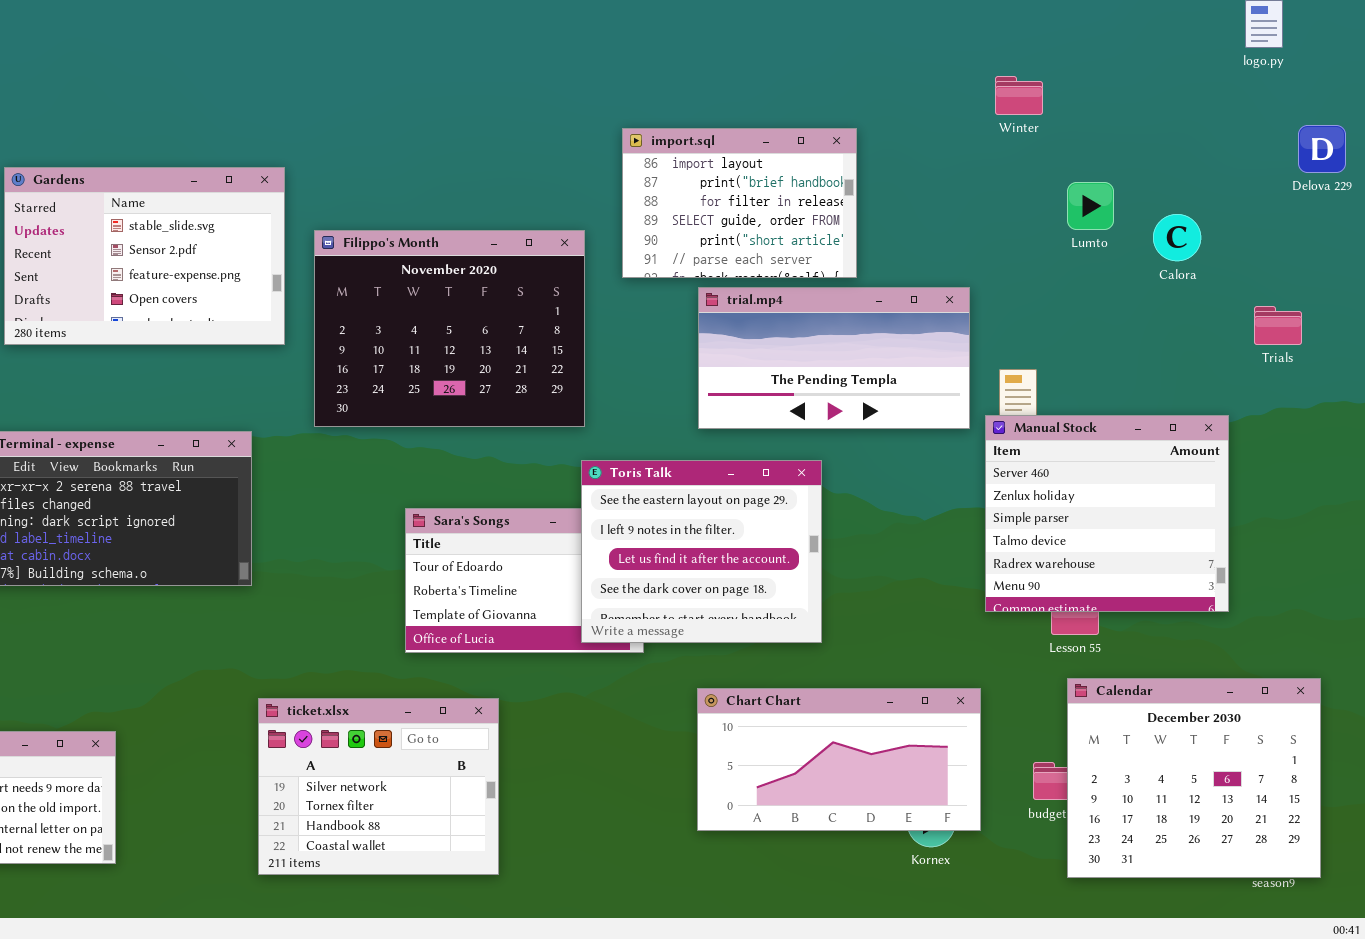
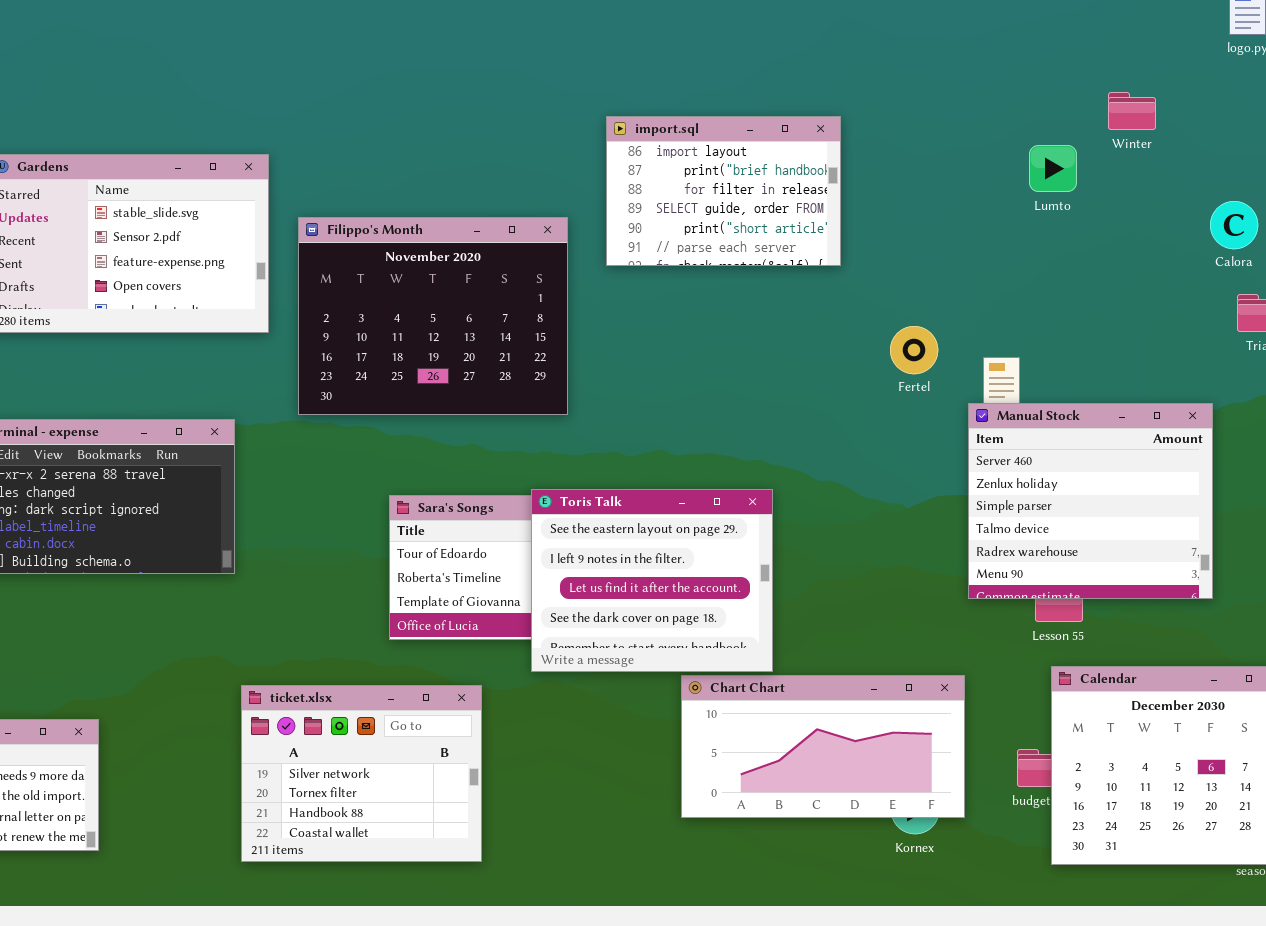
Winter: [995,76,1043,115] -> [1108,92,1156,130], moved
Lumto: [1067,182,1114,230] -> [1029,145,1077,192], moved
Calora: [1153,214,1201,261] -> [1210,201,1258,249], moved
trial.mp4: [698,287,970,429] -> none, closed
Toris Talk: [581,460,822,643] -> [531,489,773,672], moved

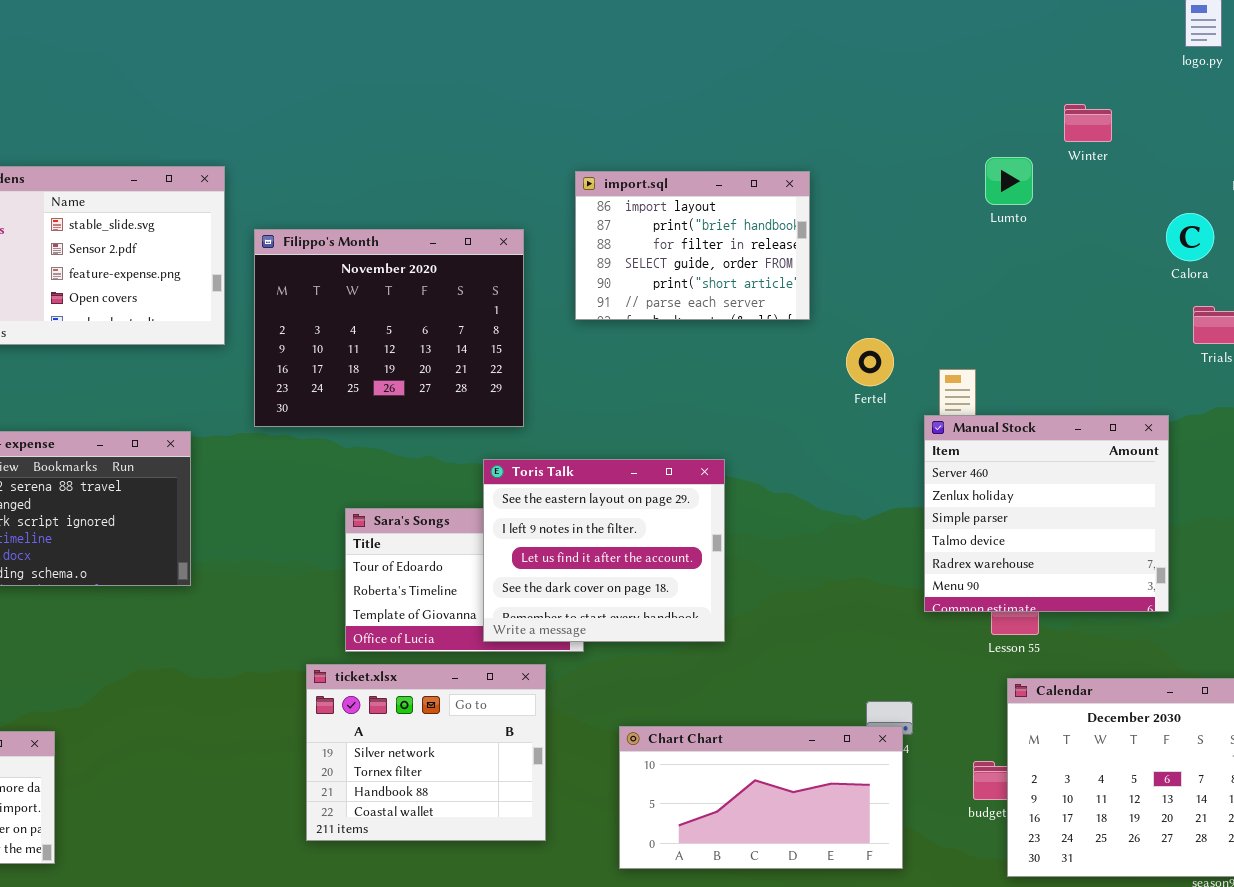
import.sql: [606,116,841,266] -> [575,171,810,320], moved
Toris Talk: [531,489,773,672] -> [483,459,725,642], moved
Chart Chart: [681,675,965,818] -> [619,726,903,869], moved
ticket.xlsx: [241,685,482,862] -> [306,664,546,841], moved

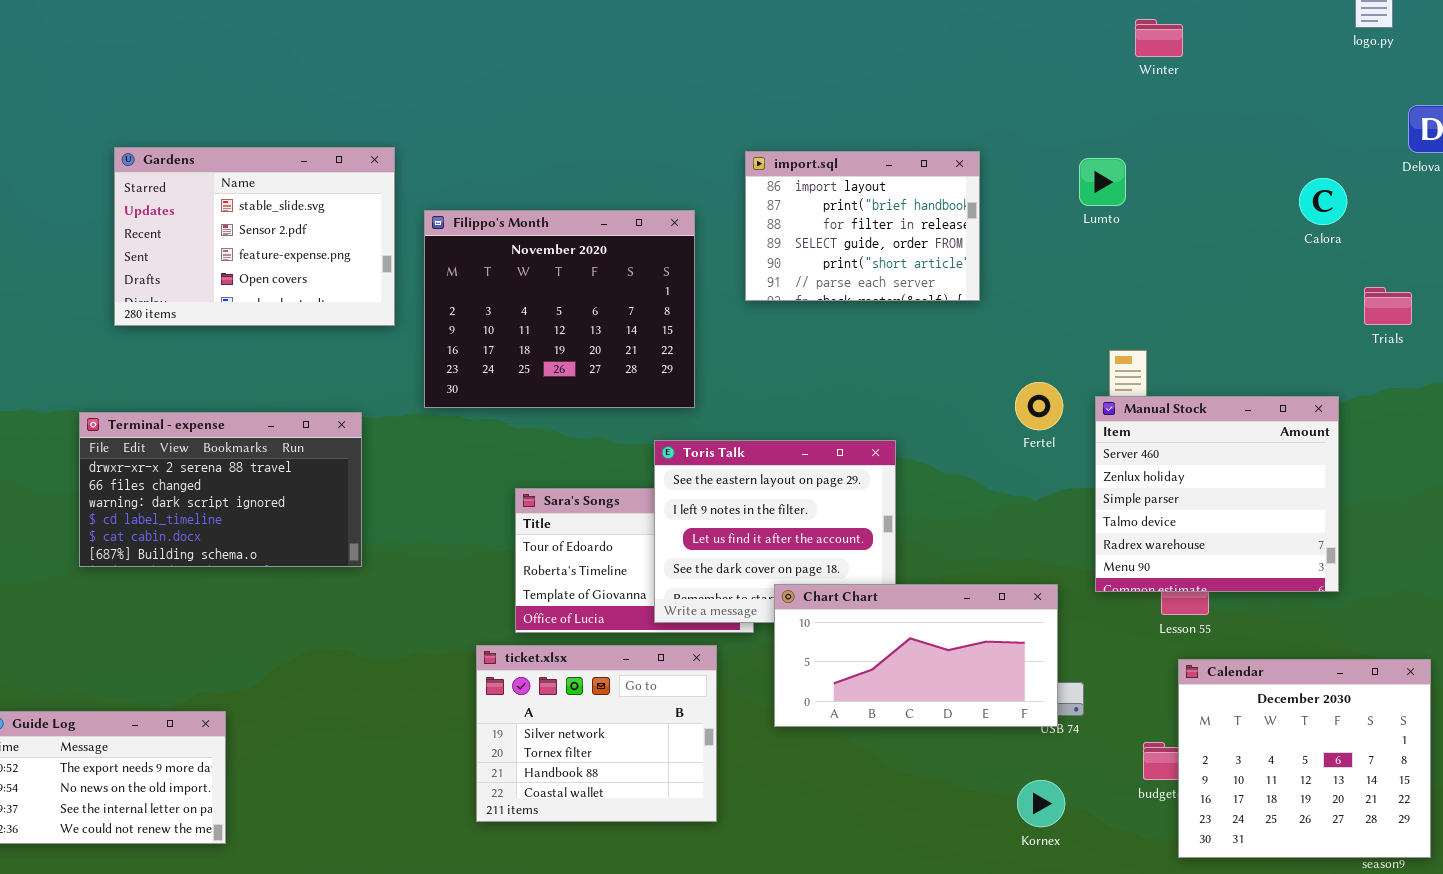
Winter: [1064,104,1112,142] -> [1135,19,1183,57], moved
Lumto: [985,157,1033,205] -> [1079,158,1126,206], moved
Calora: [1166,213,1214,261] -> [1299,178,1347,225], moved
Fertel: [846,338,894,386] -> [1015,382,1063,430], moved
Chart Chart: [619,726,903,869] -> [774,584,1058,727], moved

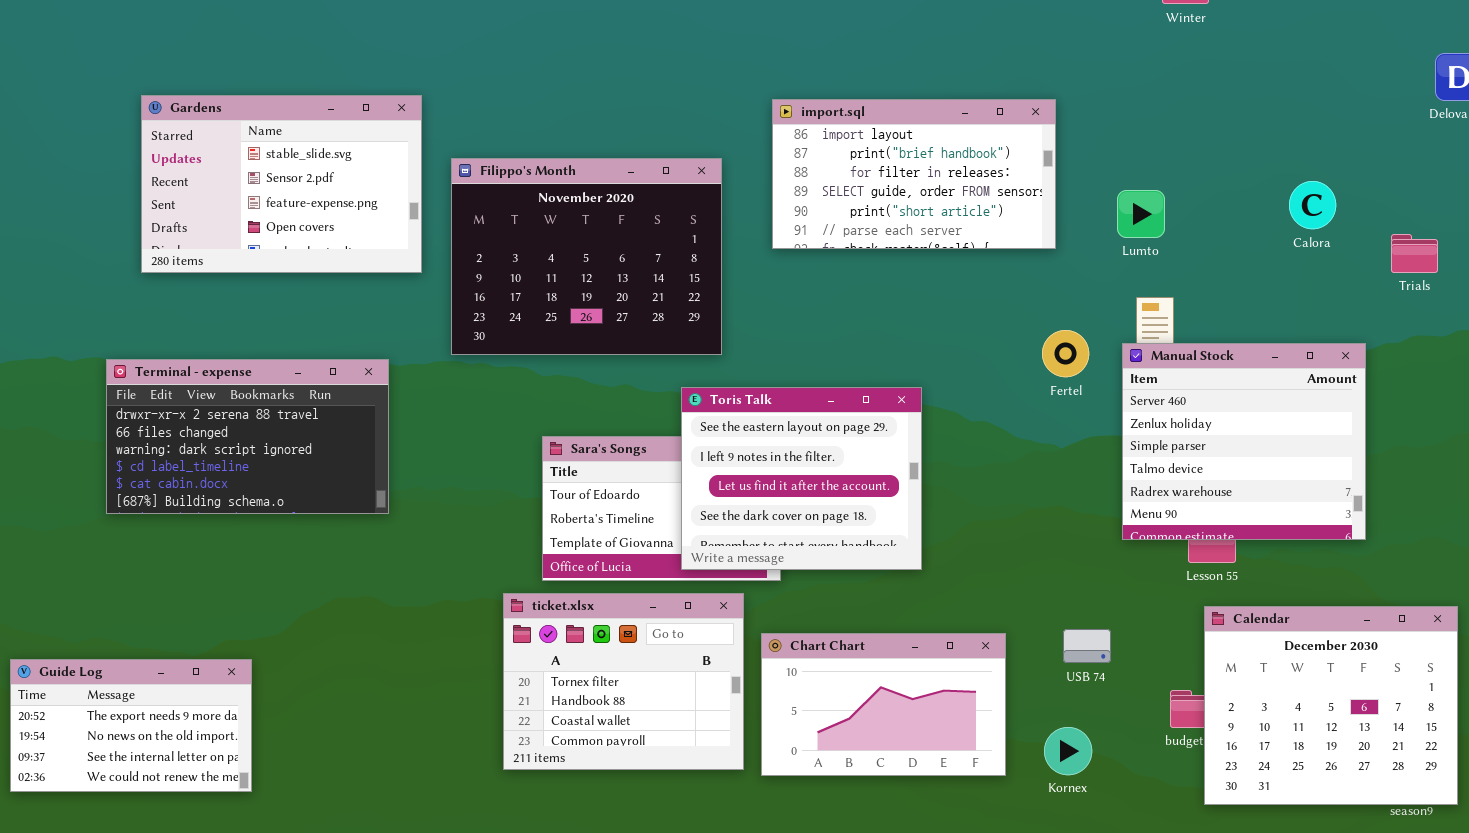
import.sql: [745,151,980,301] -> [772,99,1056,249], resized
Lumto: [1079,158,1126,206] -> [1117,190,1165,238], moved
Calora: [1299,178,1347,225] -> [1289,181,1336,229], moved
Chart Chart: [774,584,1058,727] -> [761,633,1006,776], moved, resized
ticket.xlsx: [476,645,717,822] -> [503,593,744,770], scrolled down 1 row

